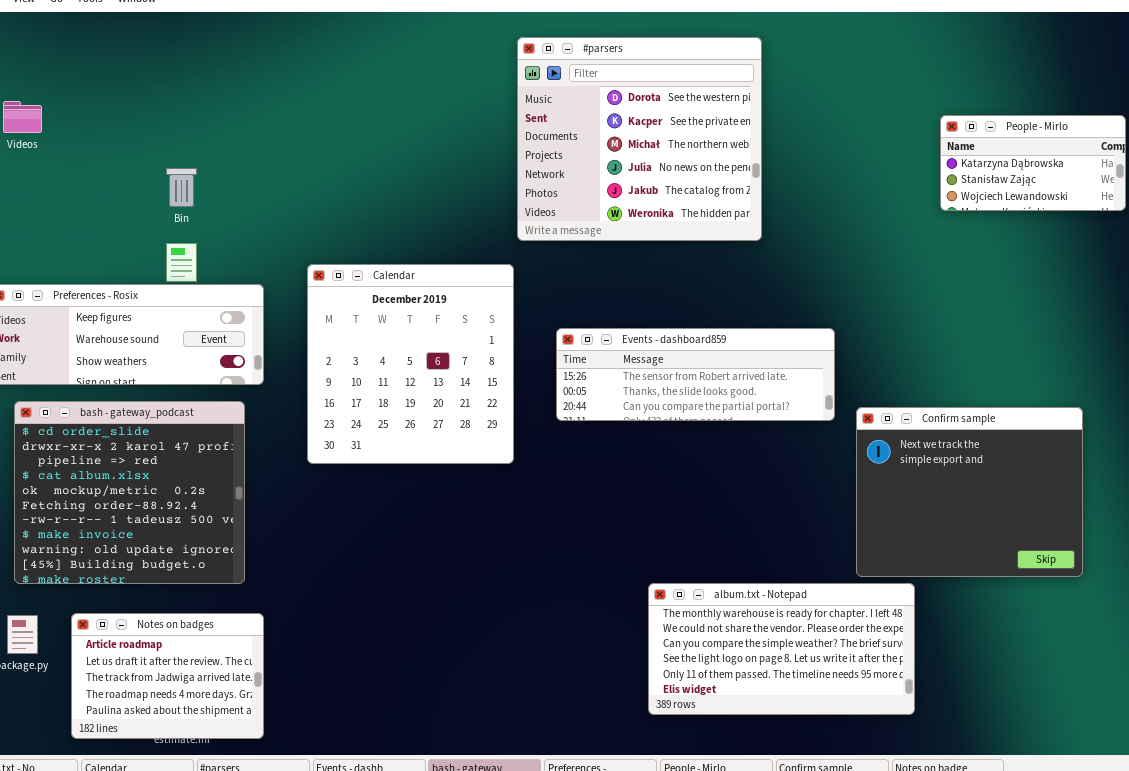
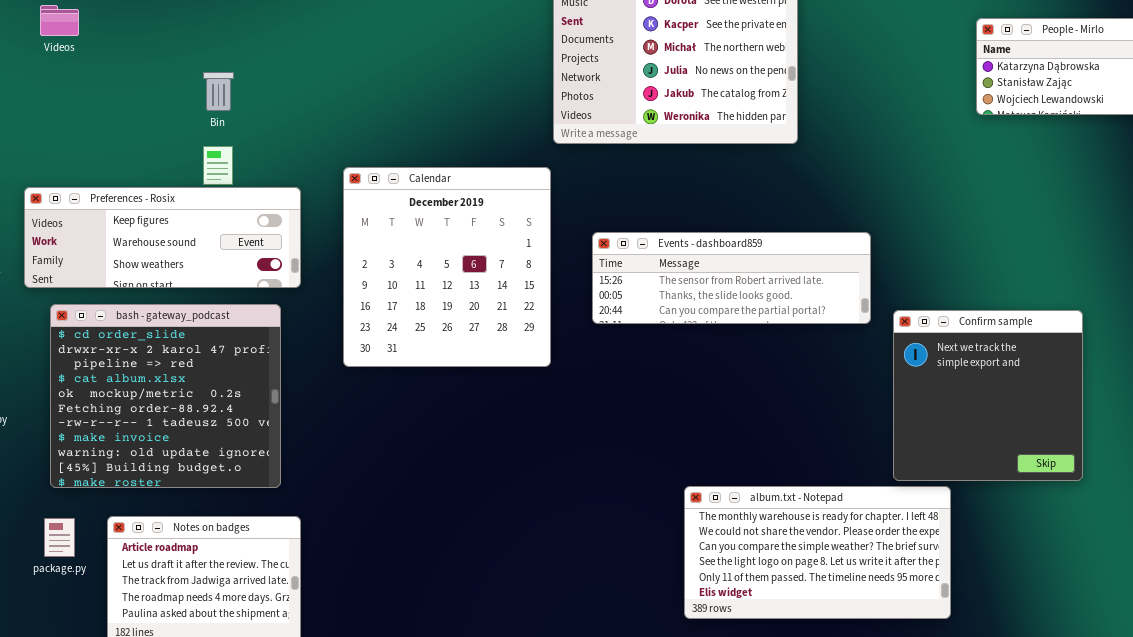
Confirm sample: [856,407,1083,577] -> [893,310,1083,481], resized

